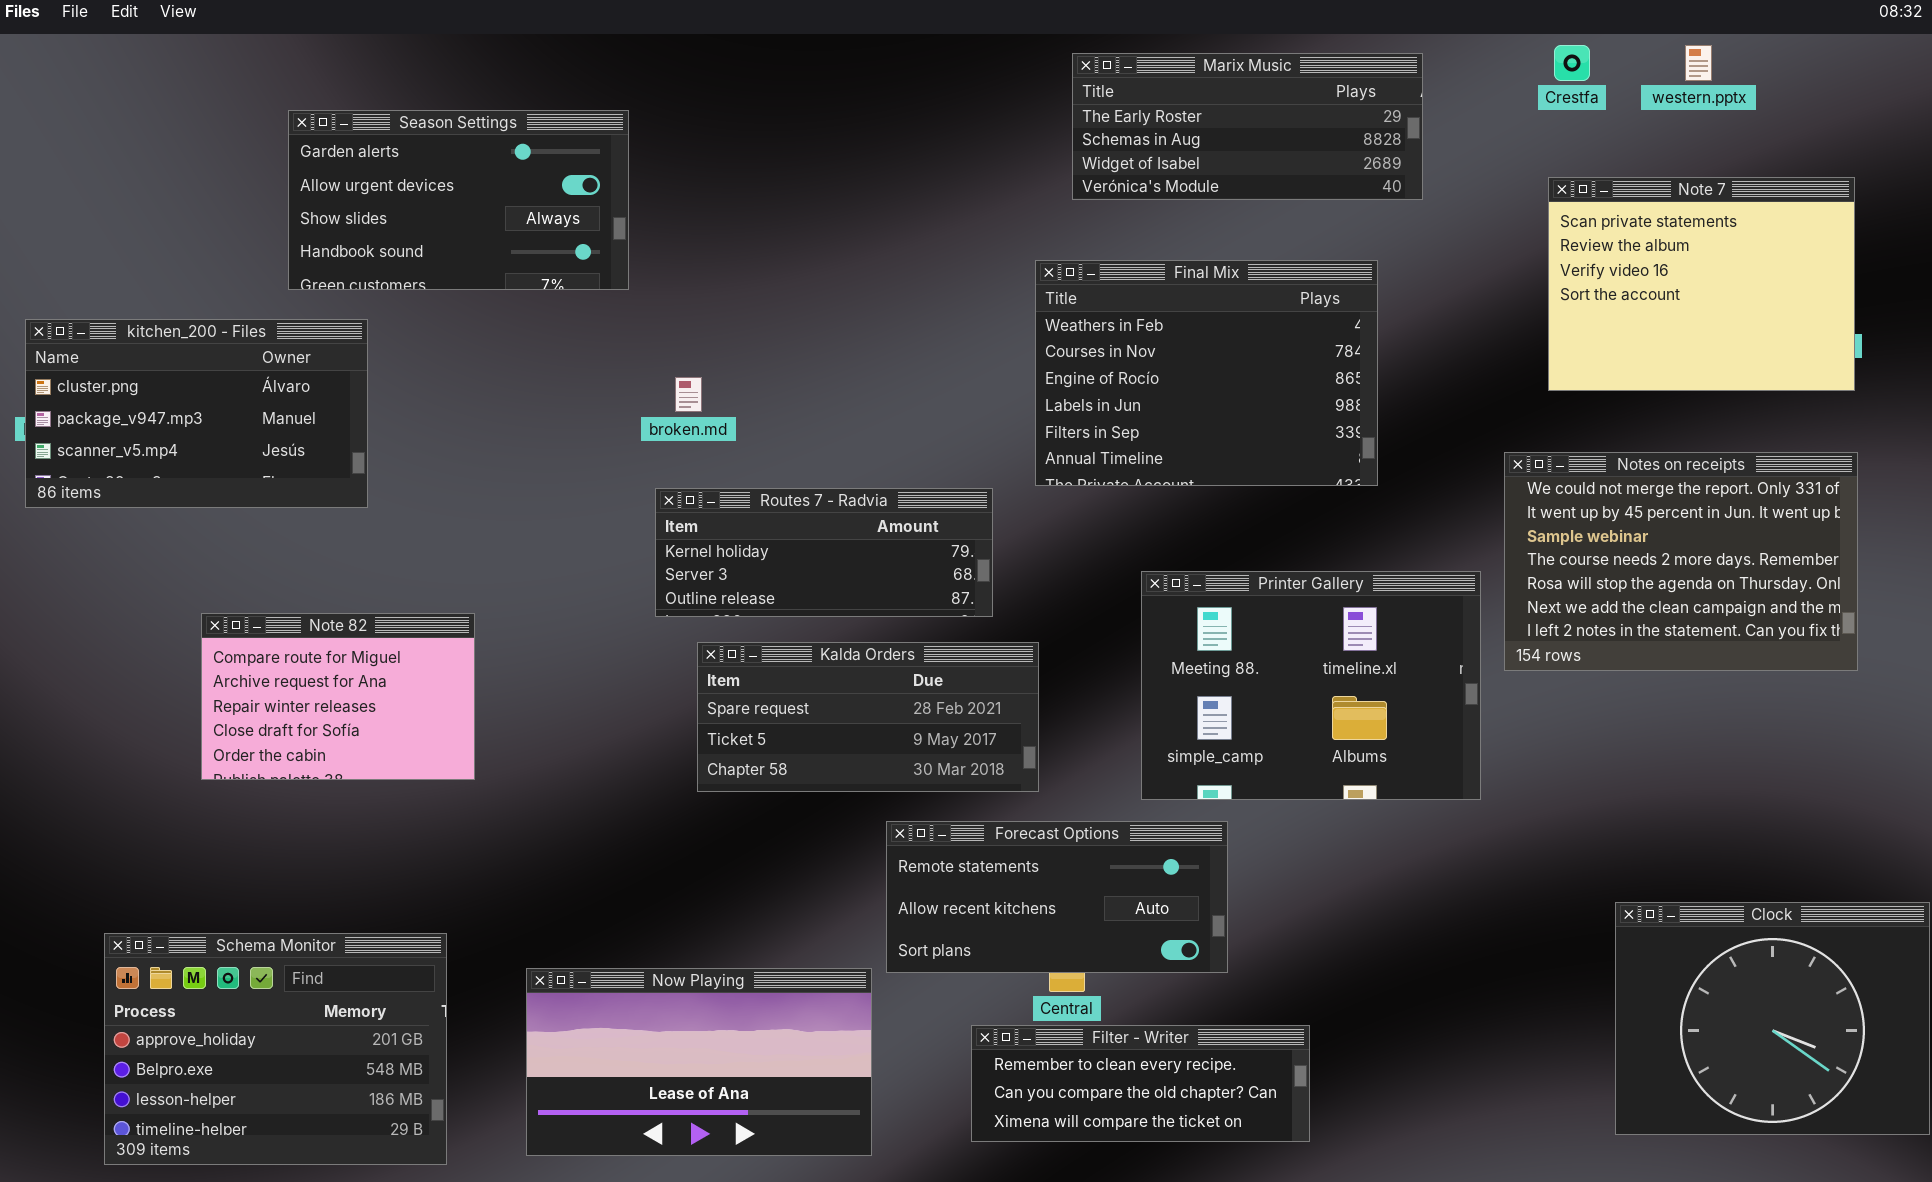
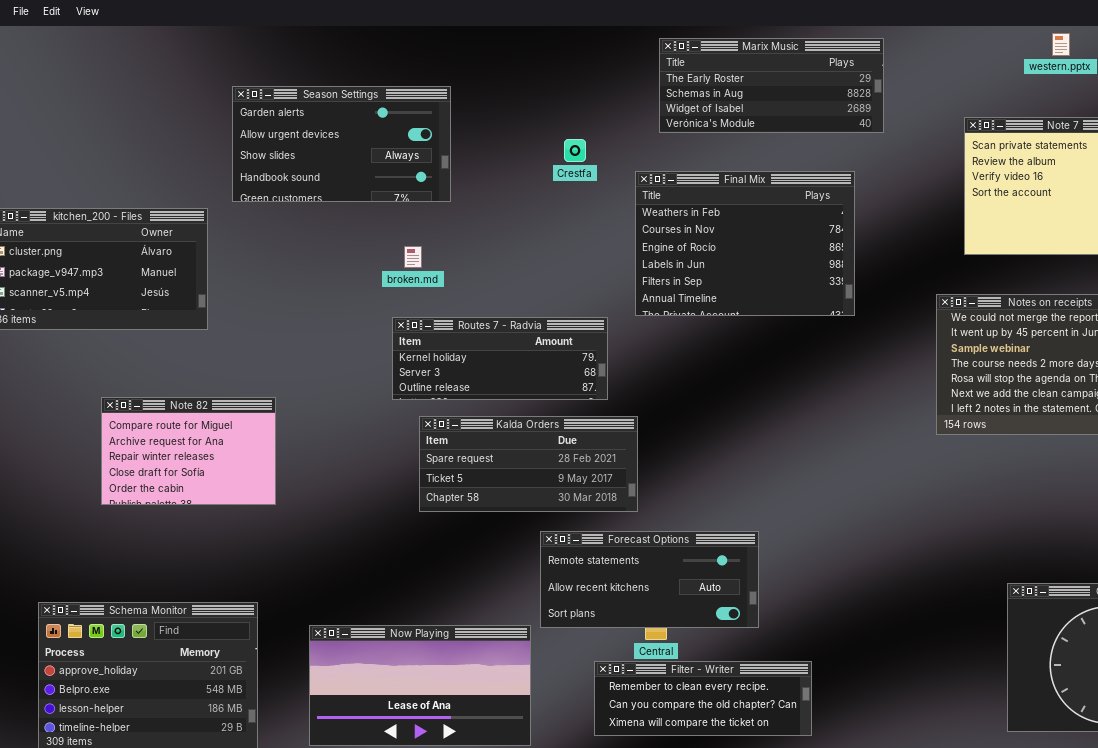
Crestfa: [1554,45,1590,81] -> [564,139,586,162], moved
Season Settings: [288,110,629,290] -> [232,86,451,202], moved
Printer Gallery: [1141,571,1481,800] -> none, closed

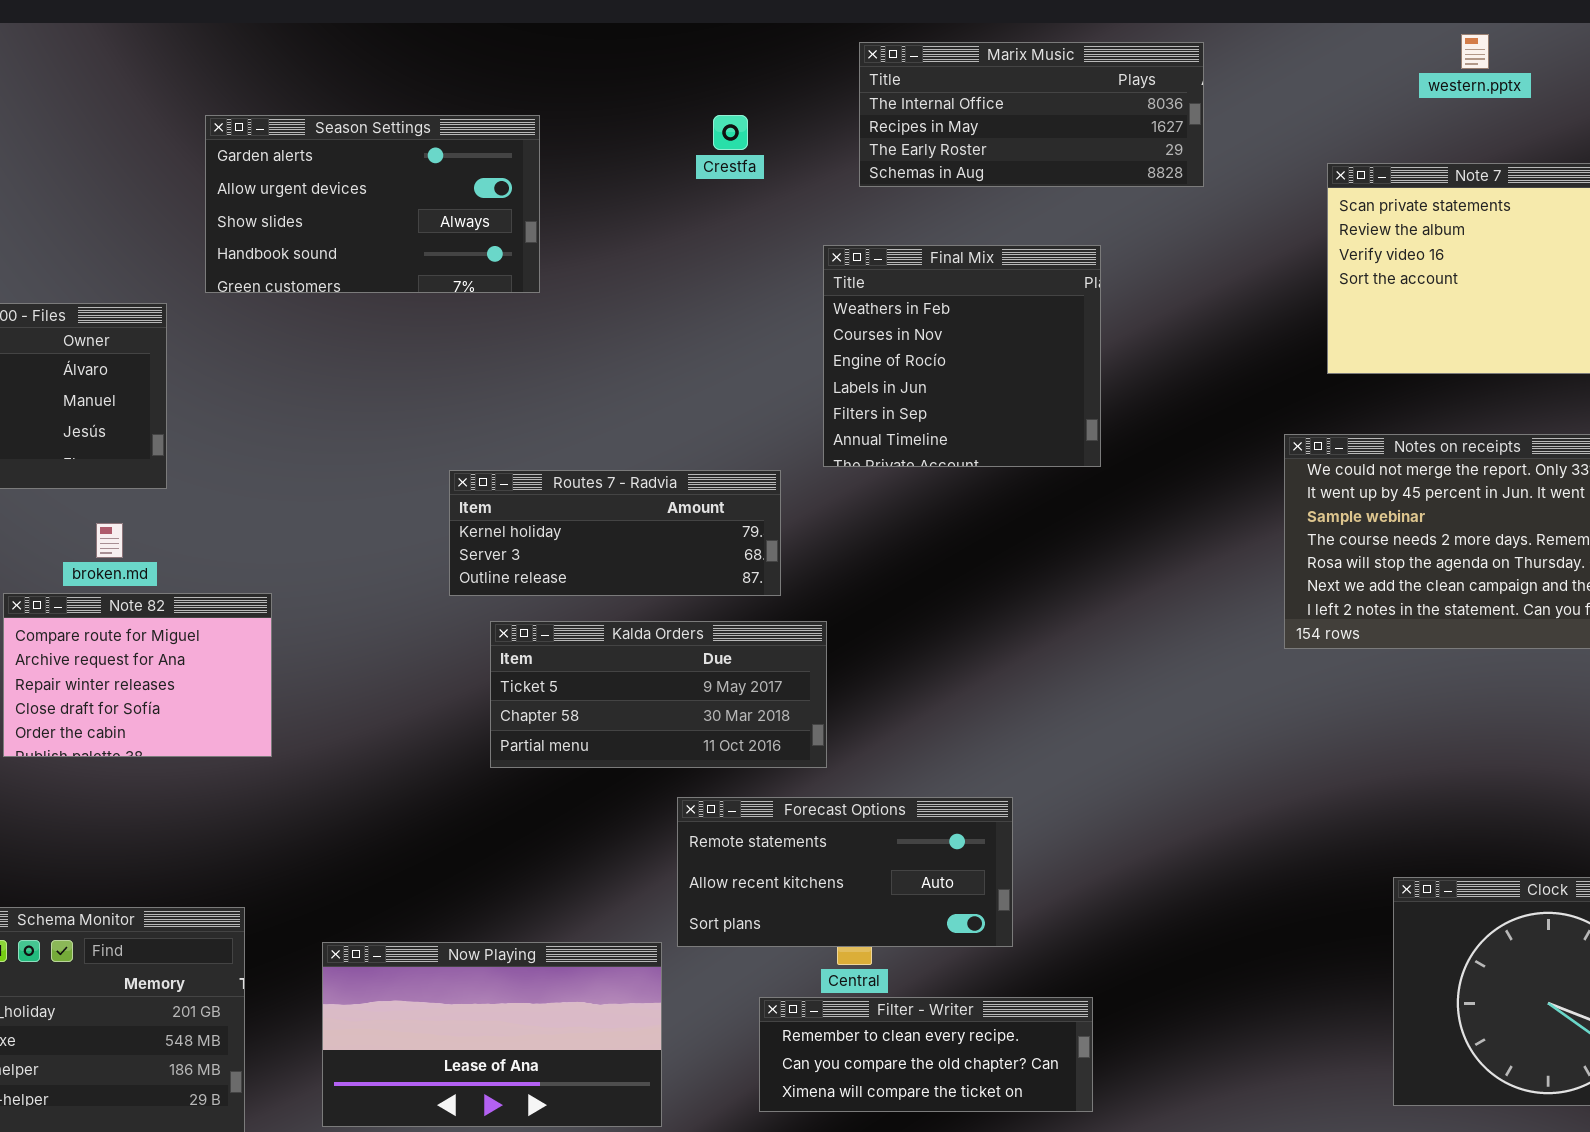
Marix Music: [659,38,884,133] -> [859,42,1204,187], scrolled up 2 rows
Crestfa: [564,139,586,162] -> [713,115,748,150], moved
Final Mix: [635,171,855,316] -> [823,245,1101,467], resized
broken.md: [404,246,422,268] -> [96,523,123,558], moved
Kalda Orders: [419,416,638,512] -> [490,621,827,768], scrolled down 1 row

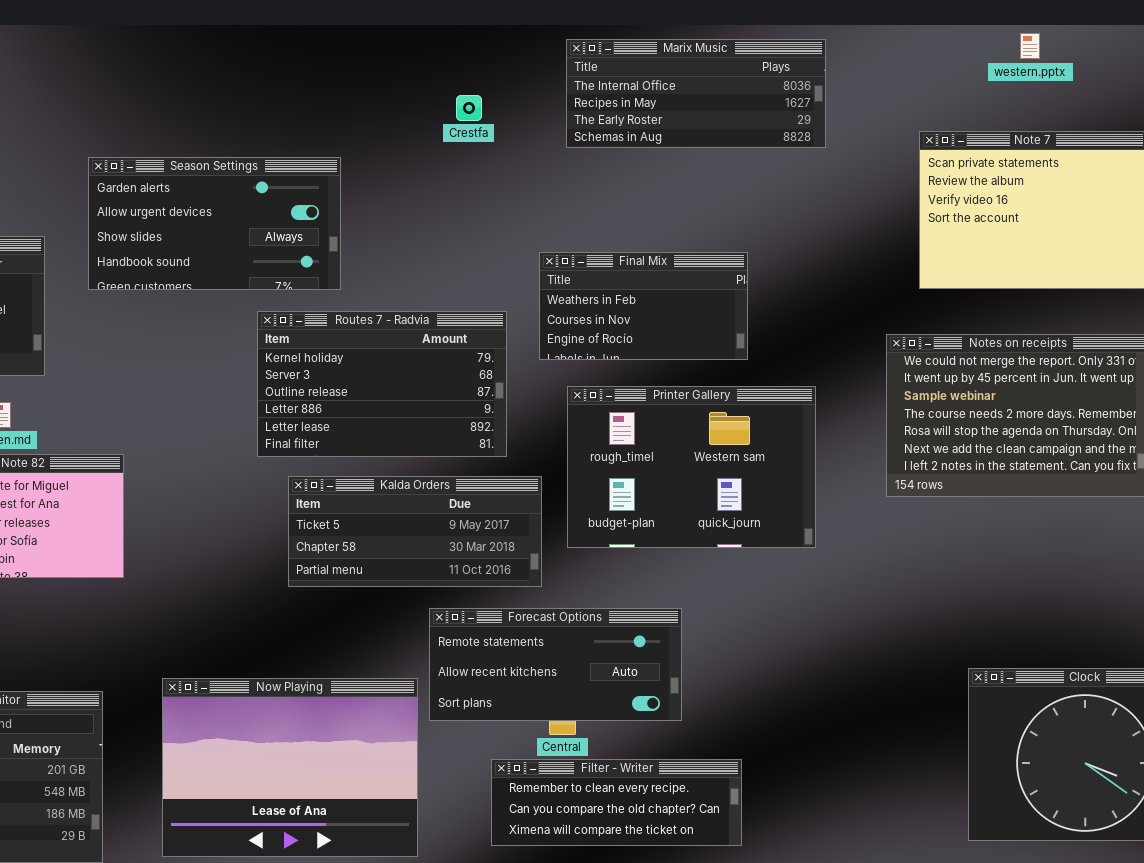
Season Settings: [205,115,540,293] -> [88,157,341,290], moved
Final Mix: [823,245,1101,467] -> [539,252,748,360], resized
Routes 7 - Radvia: [449,470,781,596] -> [257,311,507,457], resized
Printer Gallery: none -> [567,386,816,548], opened
Now Playing: [322,942,662,1127] -> [162,678,418,857], resized

